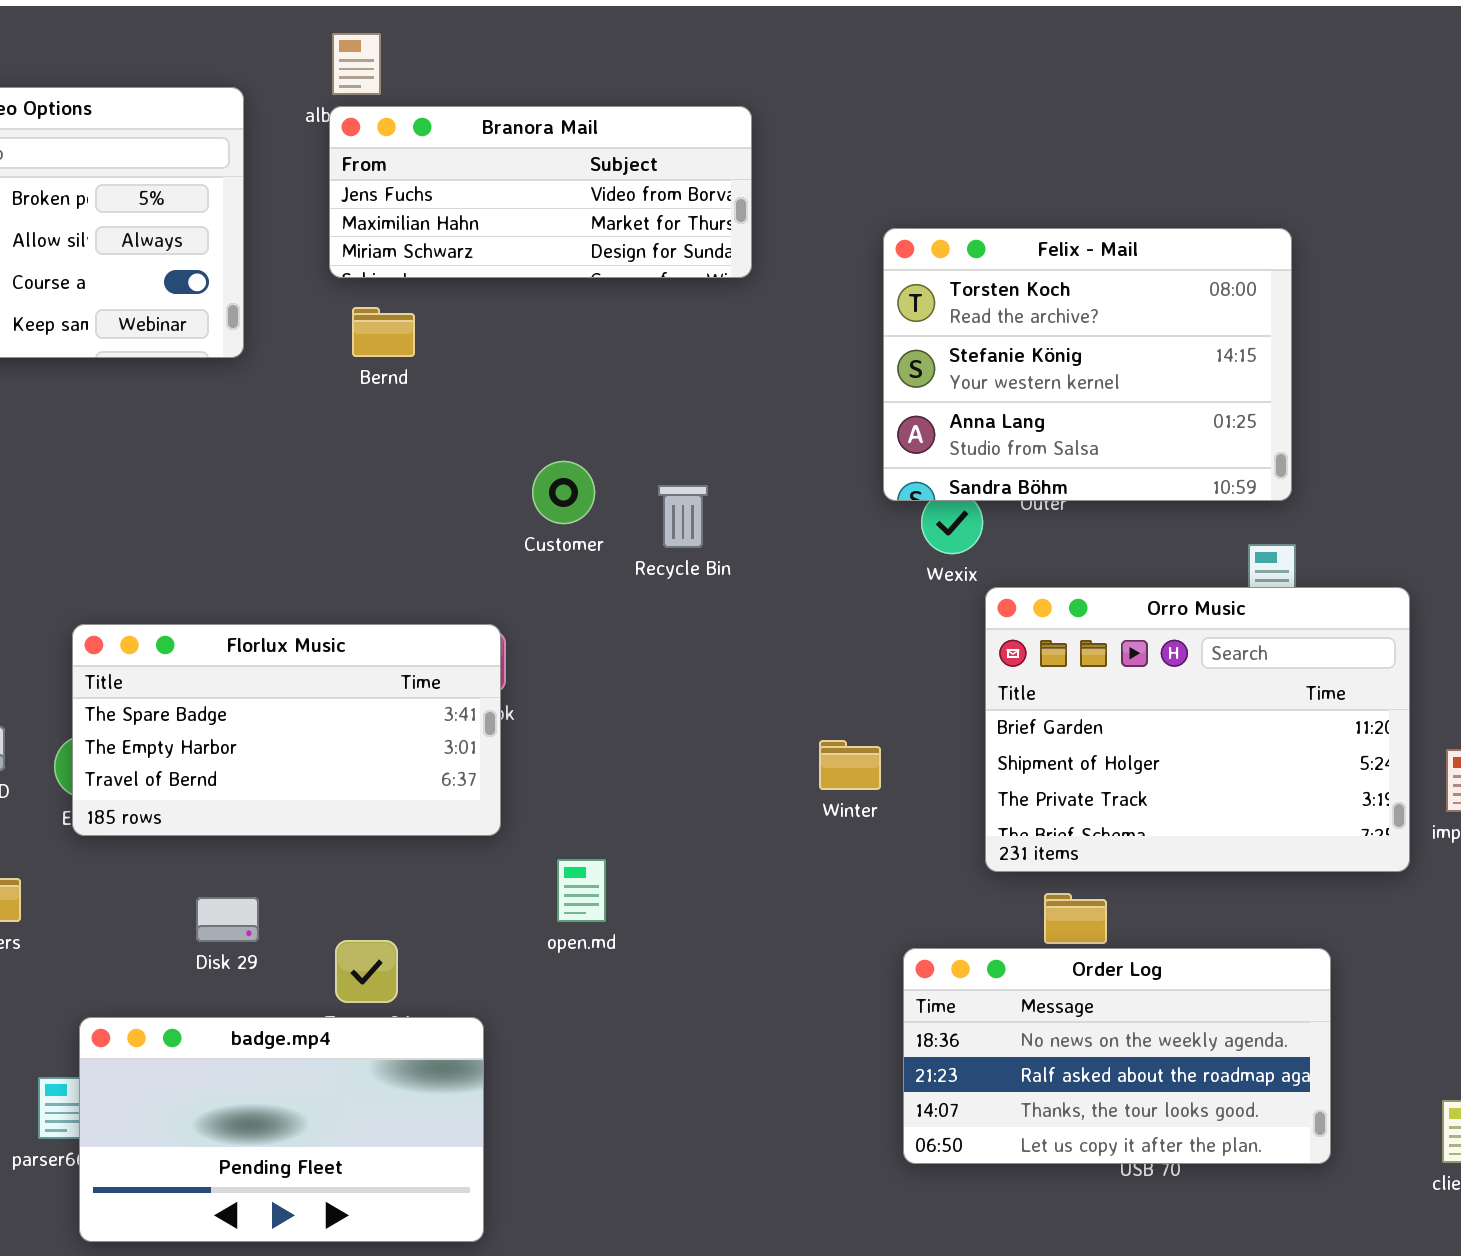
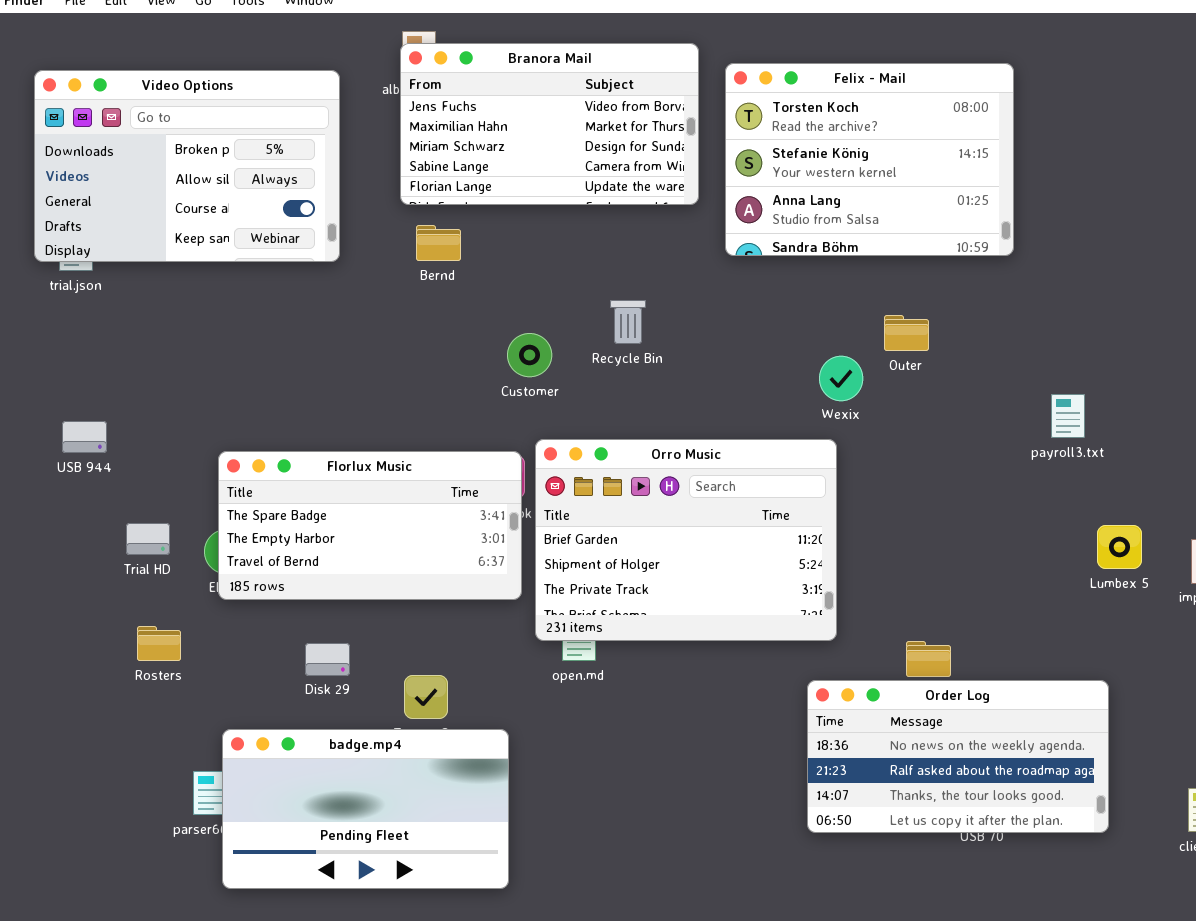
Branora Mail: [329,106,752,278] -> [400,43,699,205], resized
Felix - Mail: [883,228,1292,501] -> [725,63,1014,256], moved
Customer: [532,461,595,524] -> [507,333,552,377], moved
Recycle Bin: [658,485,708,548] -> [610,300,646,344], moved
Orro Music: [985,587,1410,872] -> [535,439,837,641], moved

